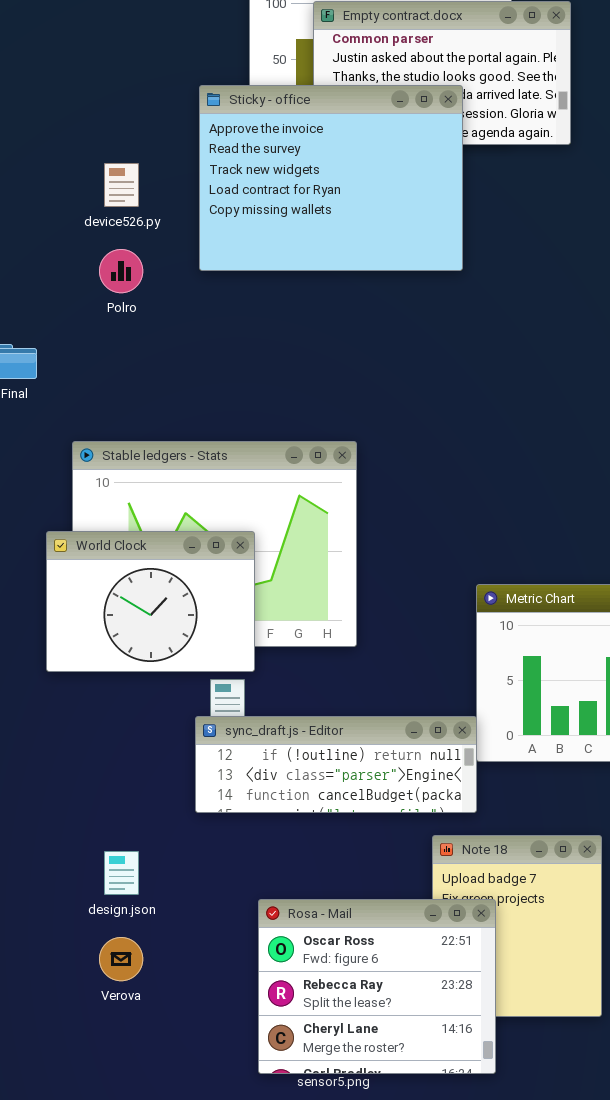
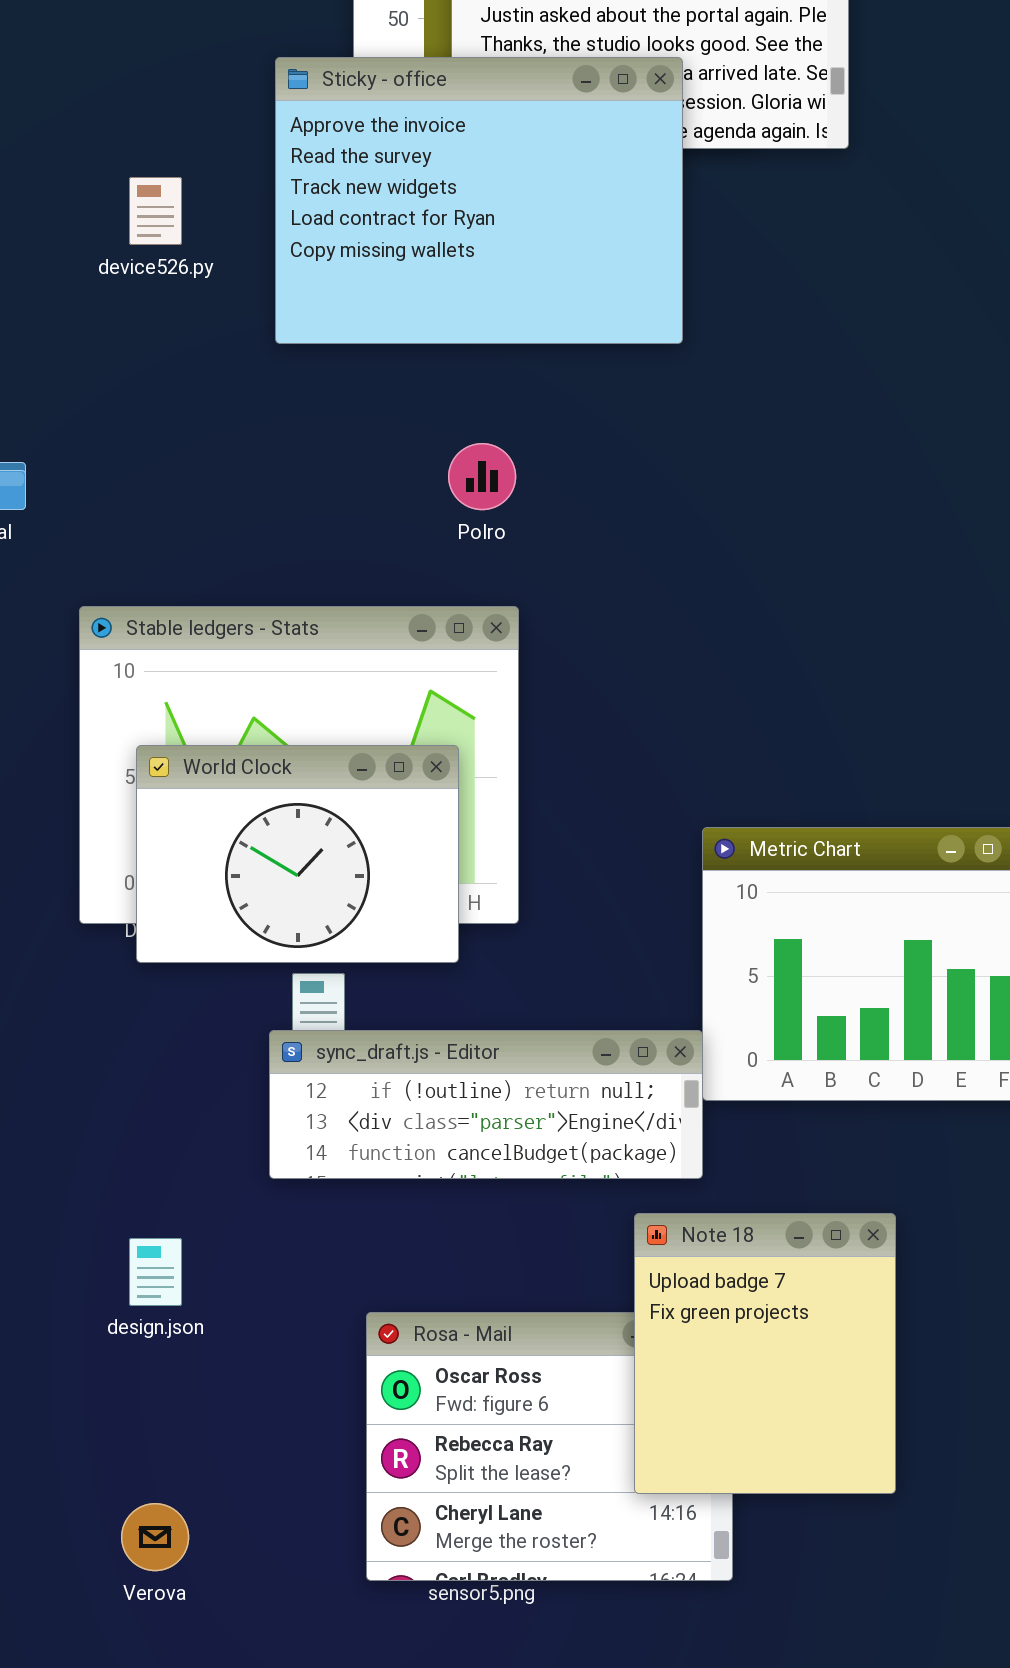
Polro: [99,249,143,293] -> [448,443,516,510], moved
World Clock: [46,531,255,672] -> [136,745,459,963], moved
Note 18: [432,835,602,1017] -> [634,1213,896,1494], raised
Verova: [99,937,143,981] -> [121,1503,189,1571], moved

